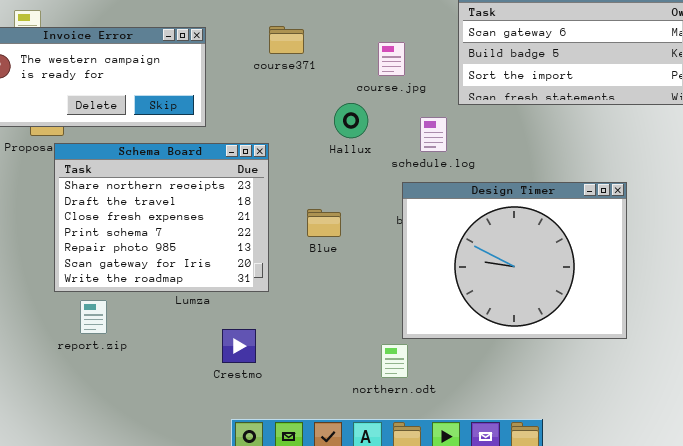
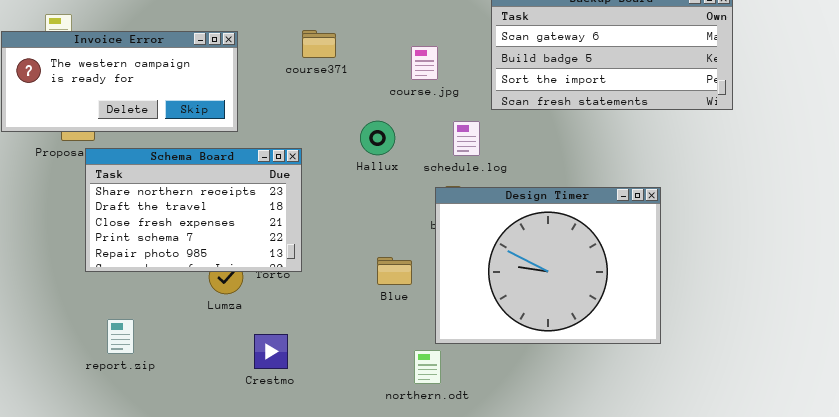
Hallux: [334,103,368,138] -> [360,121,395,155], moved
Schema Board: [54,143,269,292] -> [85,148,302,272], resized
Blue: [307,209,341,237] -> [377,257,412,285], moved
report.zip: [80,300,107,334] -> [107,319,134,354], moved

